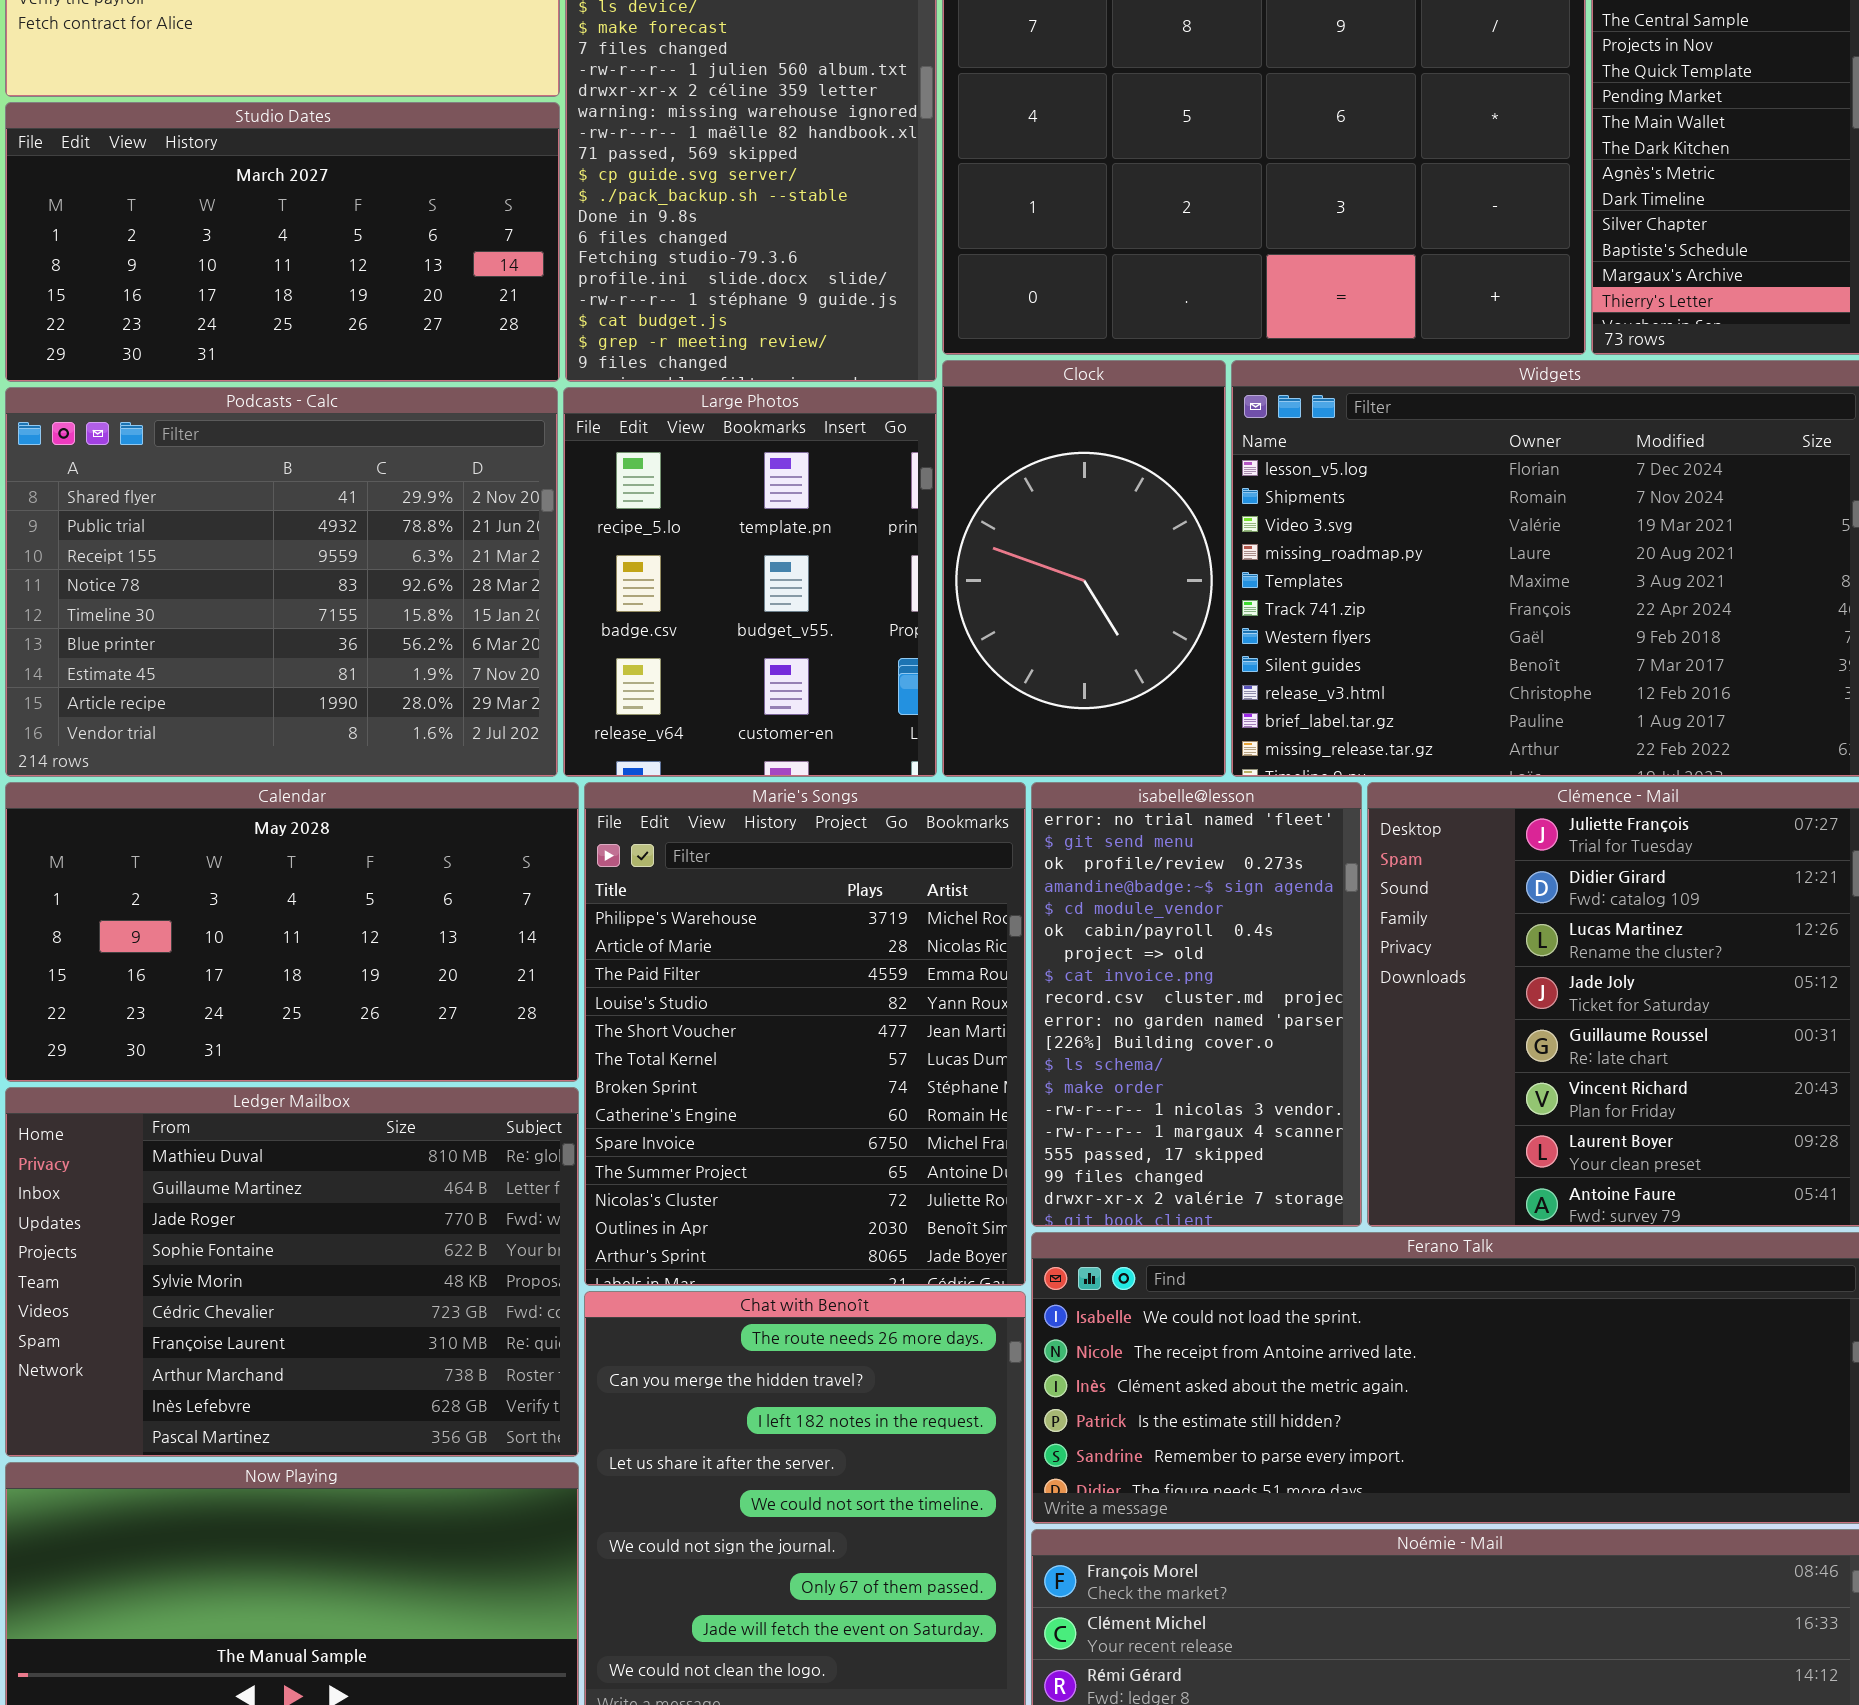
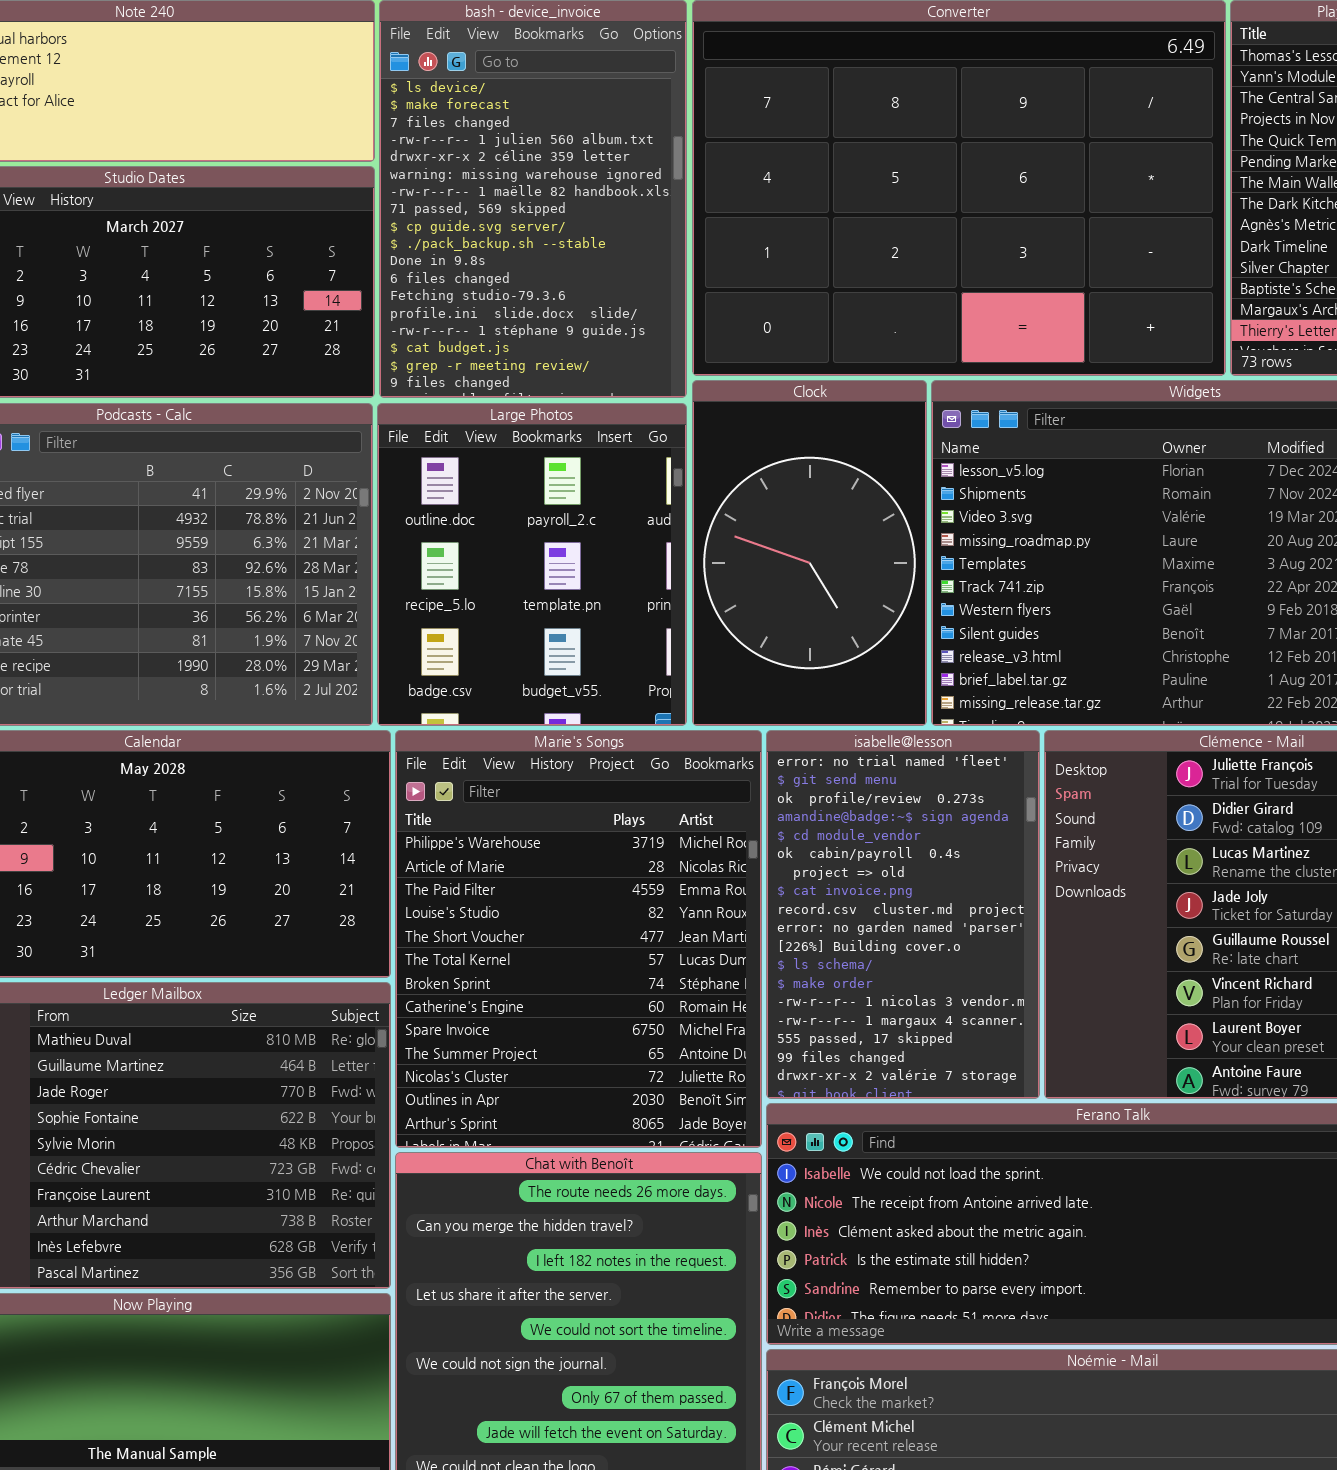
Large Photos: [563,387,937,777] -> [377,403,687,726], scrolled up 1 row

